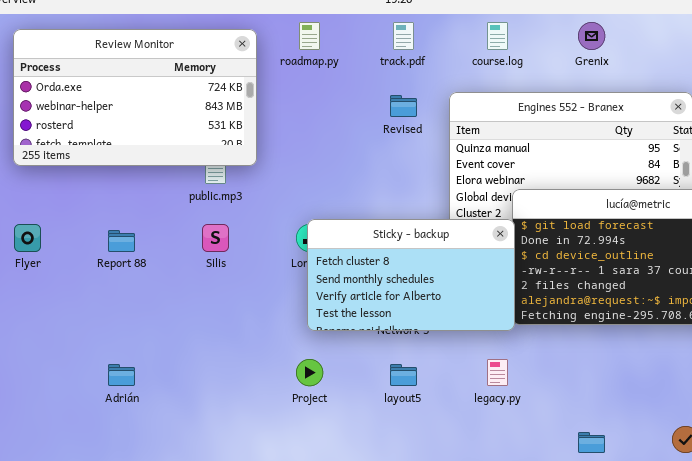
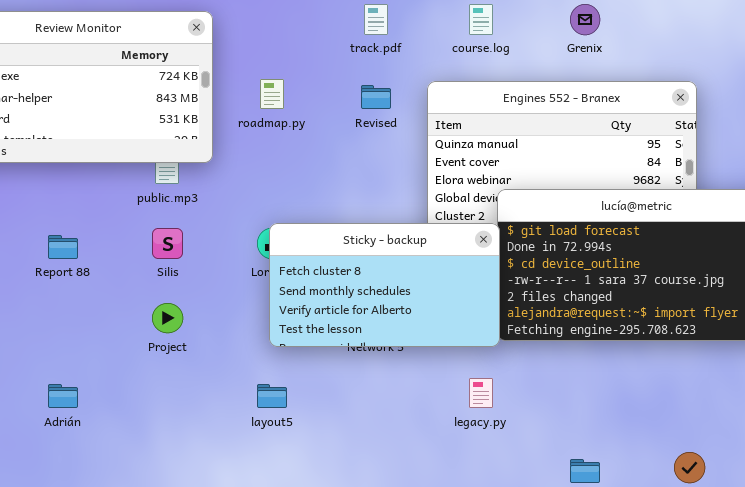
roadmap.py: [299,22,320,50] -> [260,79,284,109], moved
Project: [296,359,323,386] -> [152,303,183,333], moved
layout5: [390,364,417,386] -> [257,384,287,408], moved

